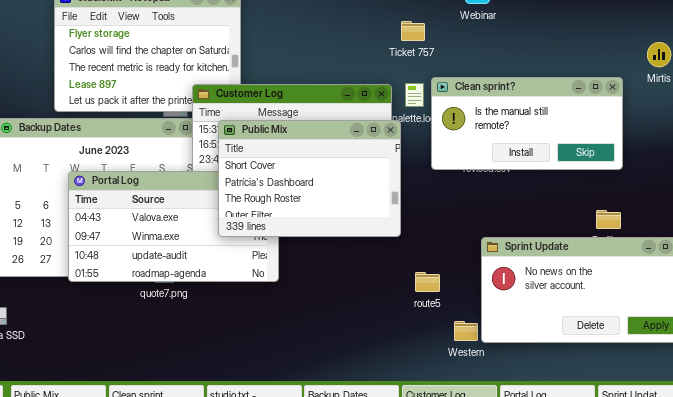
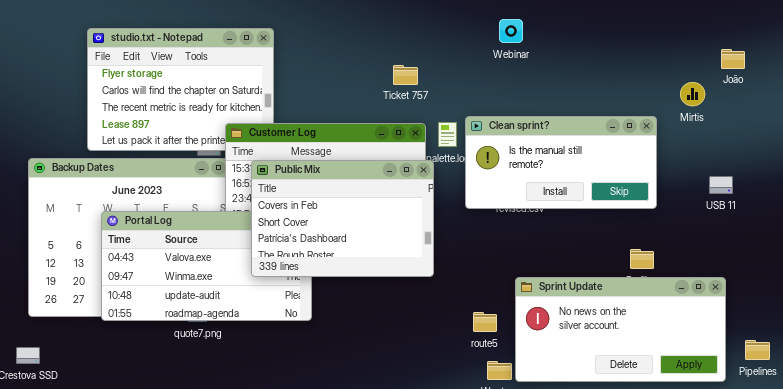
Ticket 757: [401,21,425,41] -> [393,65,418,85], moved
Public Mix: [218,120,401,237] -> [251,160,434,277], scrolled up 1 row
route5: [415,272,440,292] -> [473,312,497,332], moved

